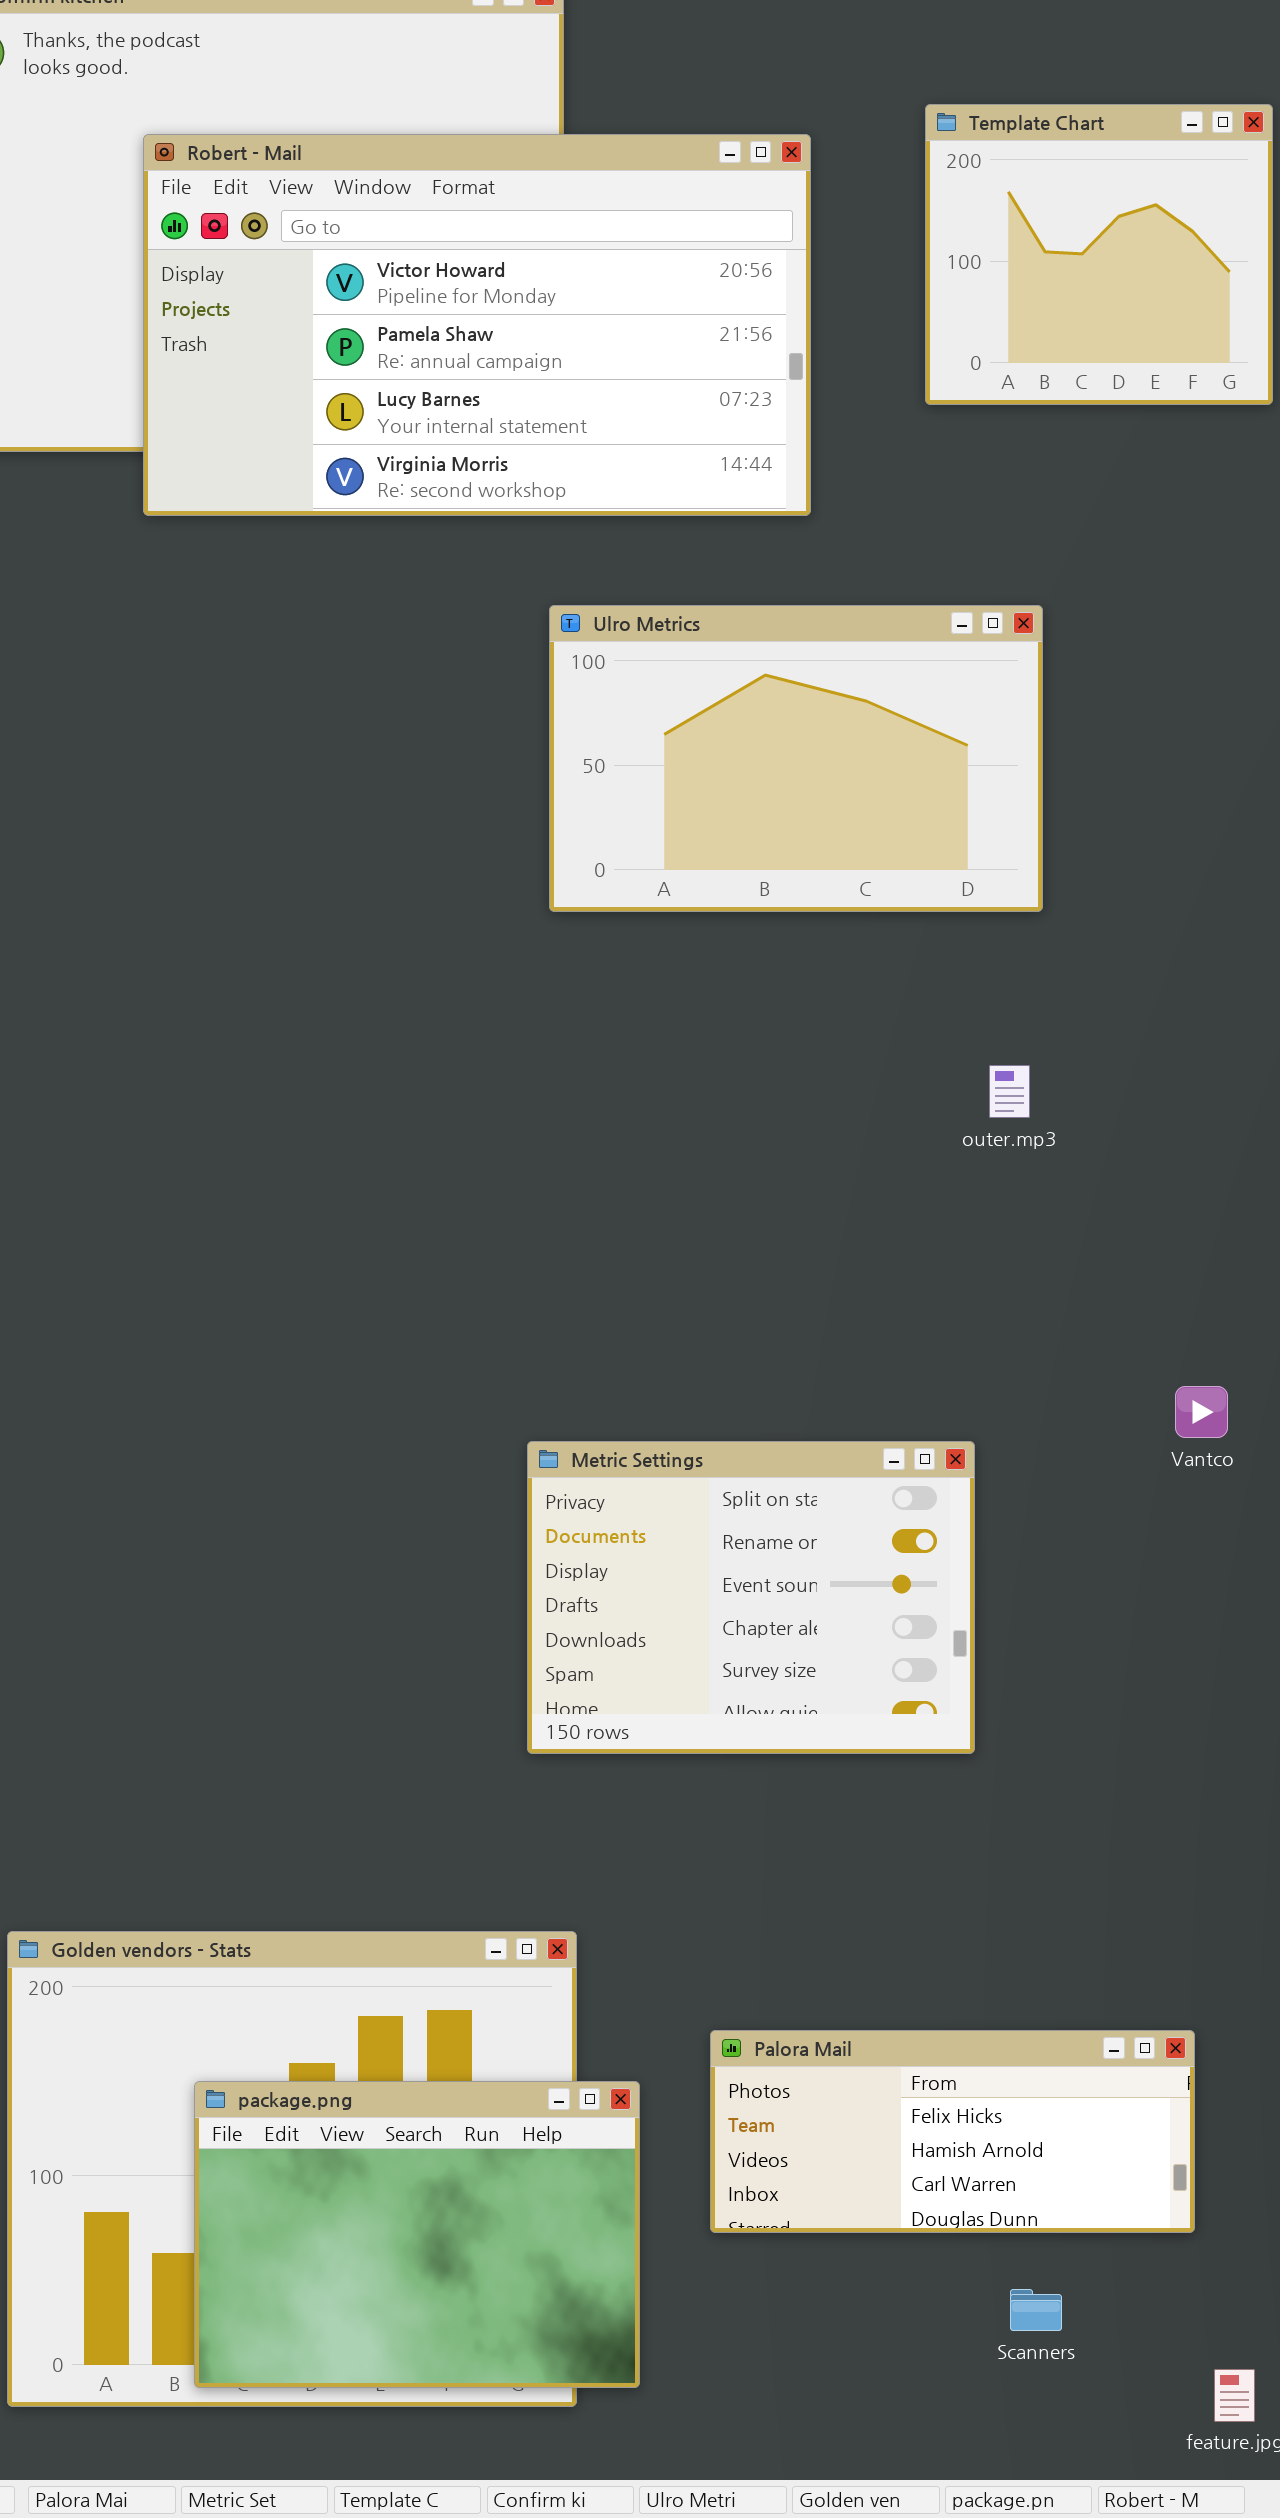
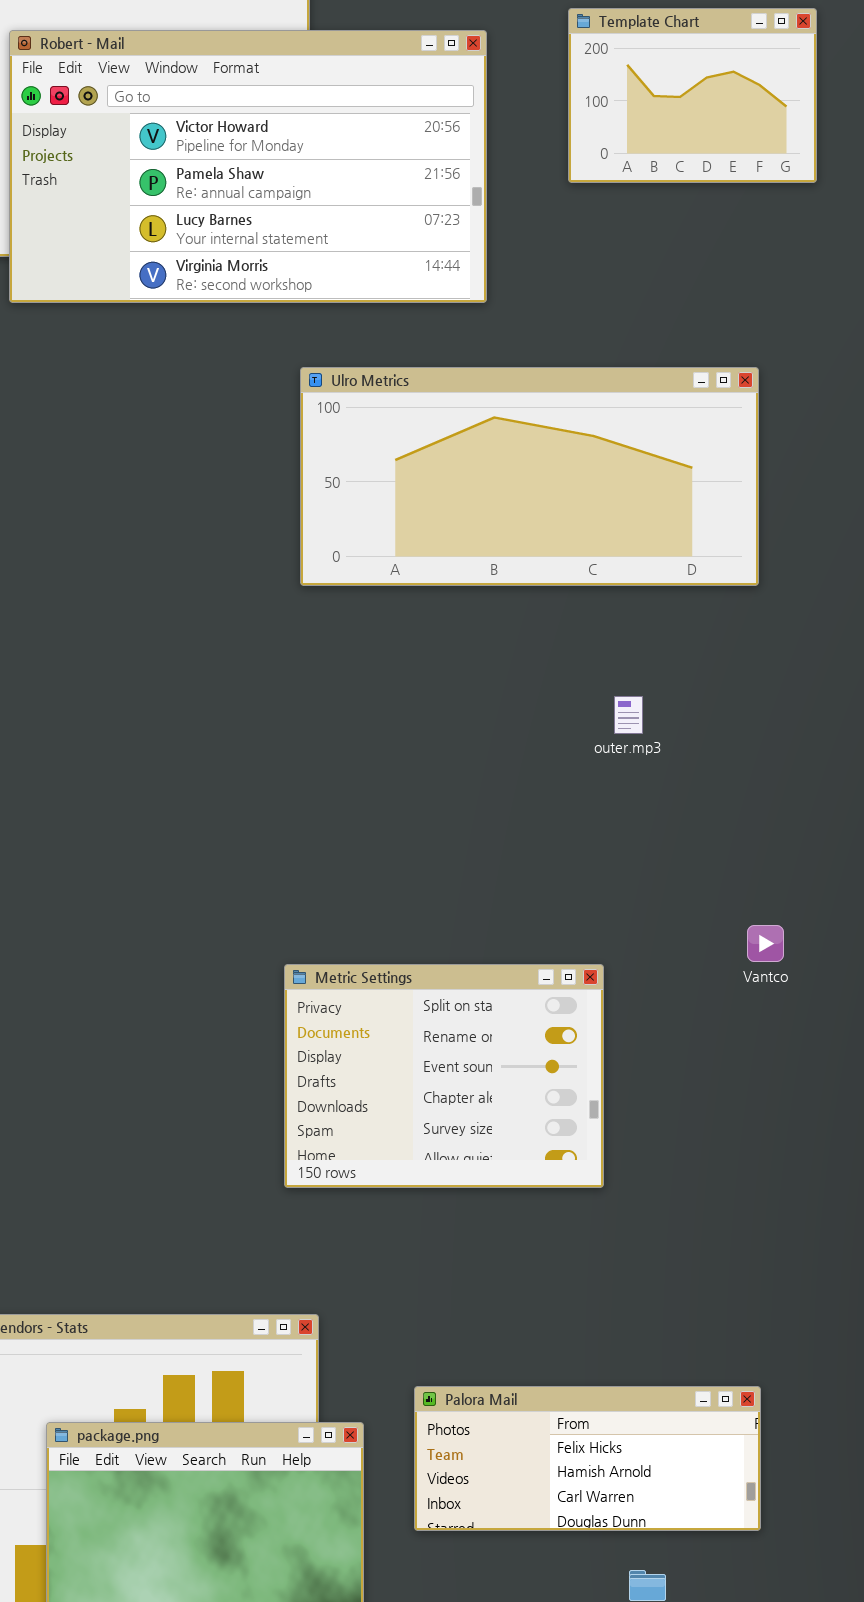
Template Chart: [925,104,1273,405] -> [568,8,817,183], resized
Ulro Metrics: [549,605,1043,912] -> [300,367,759,586], resized

